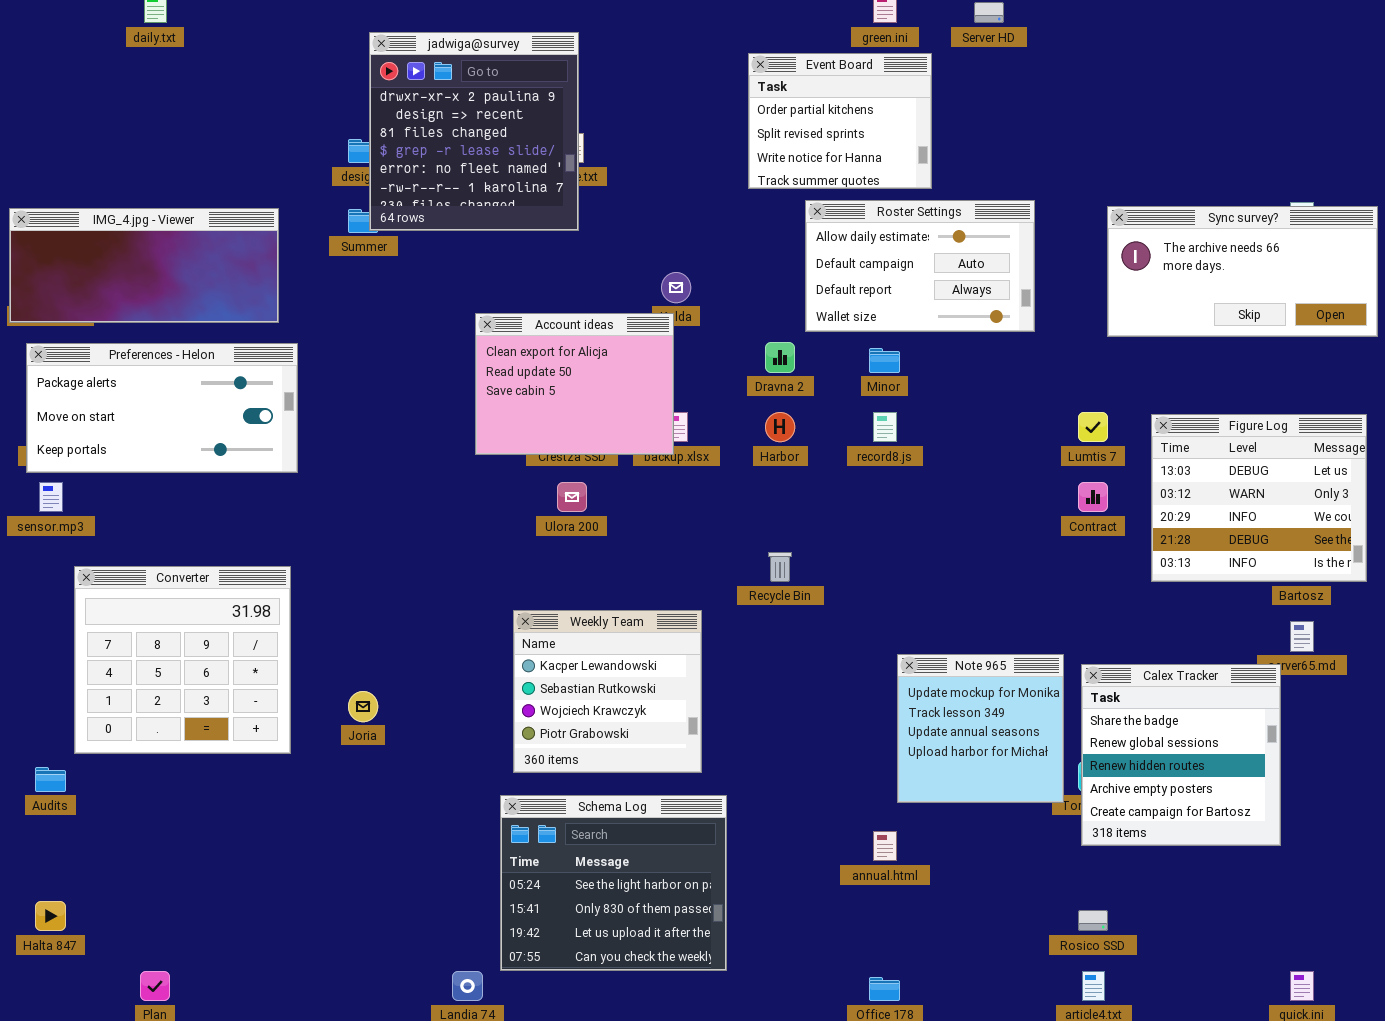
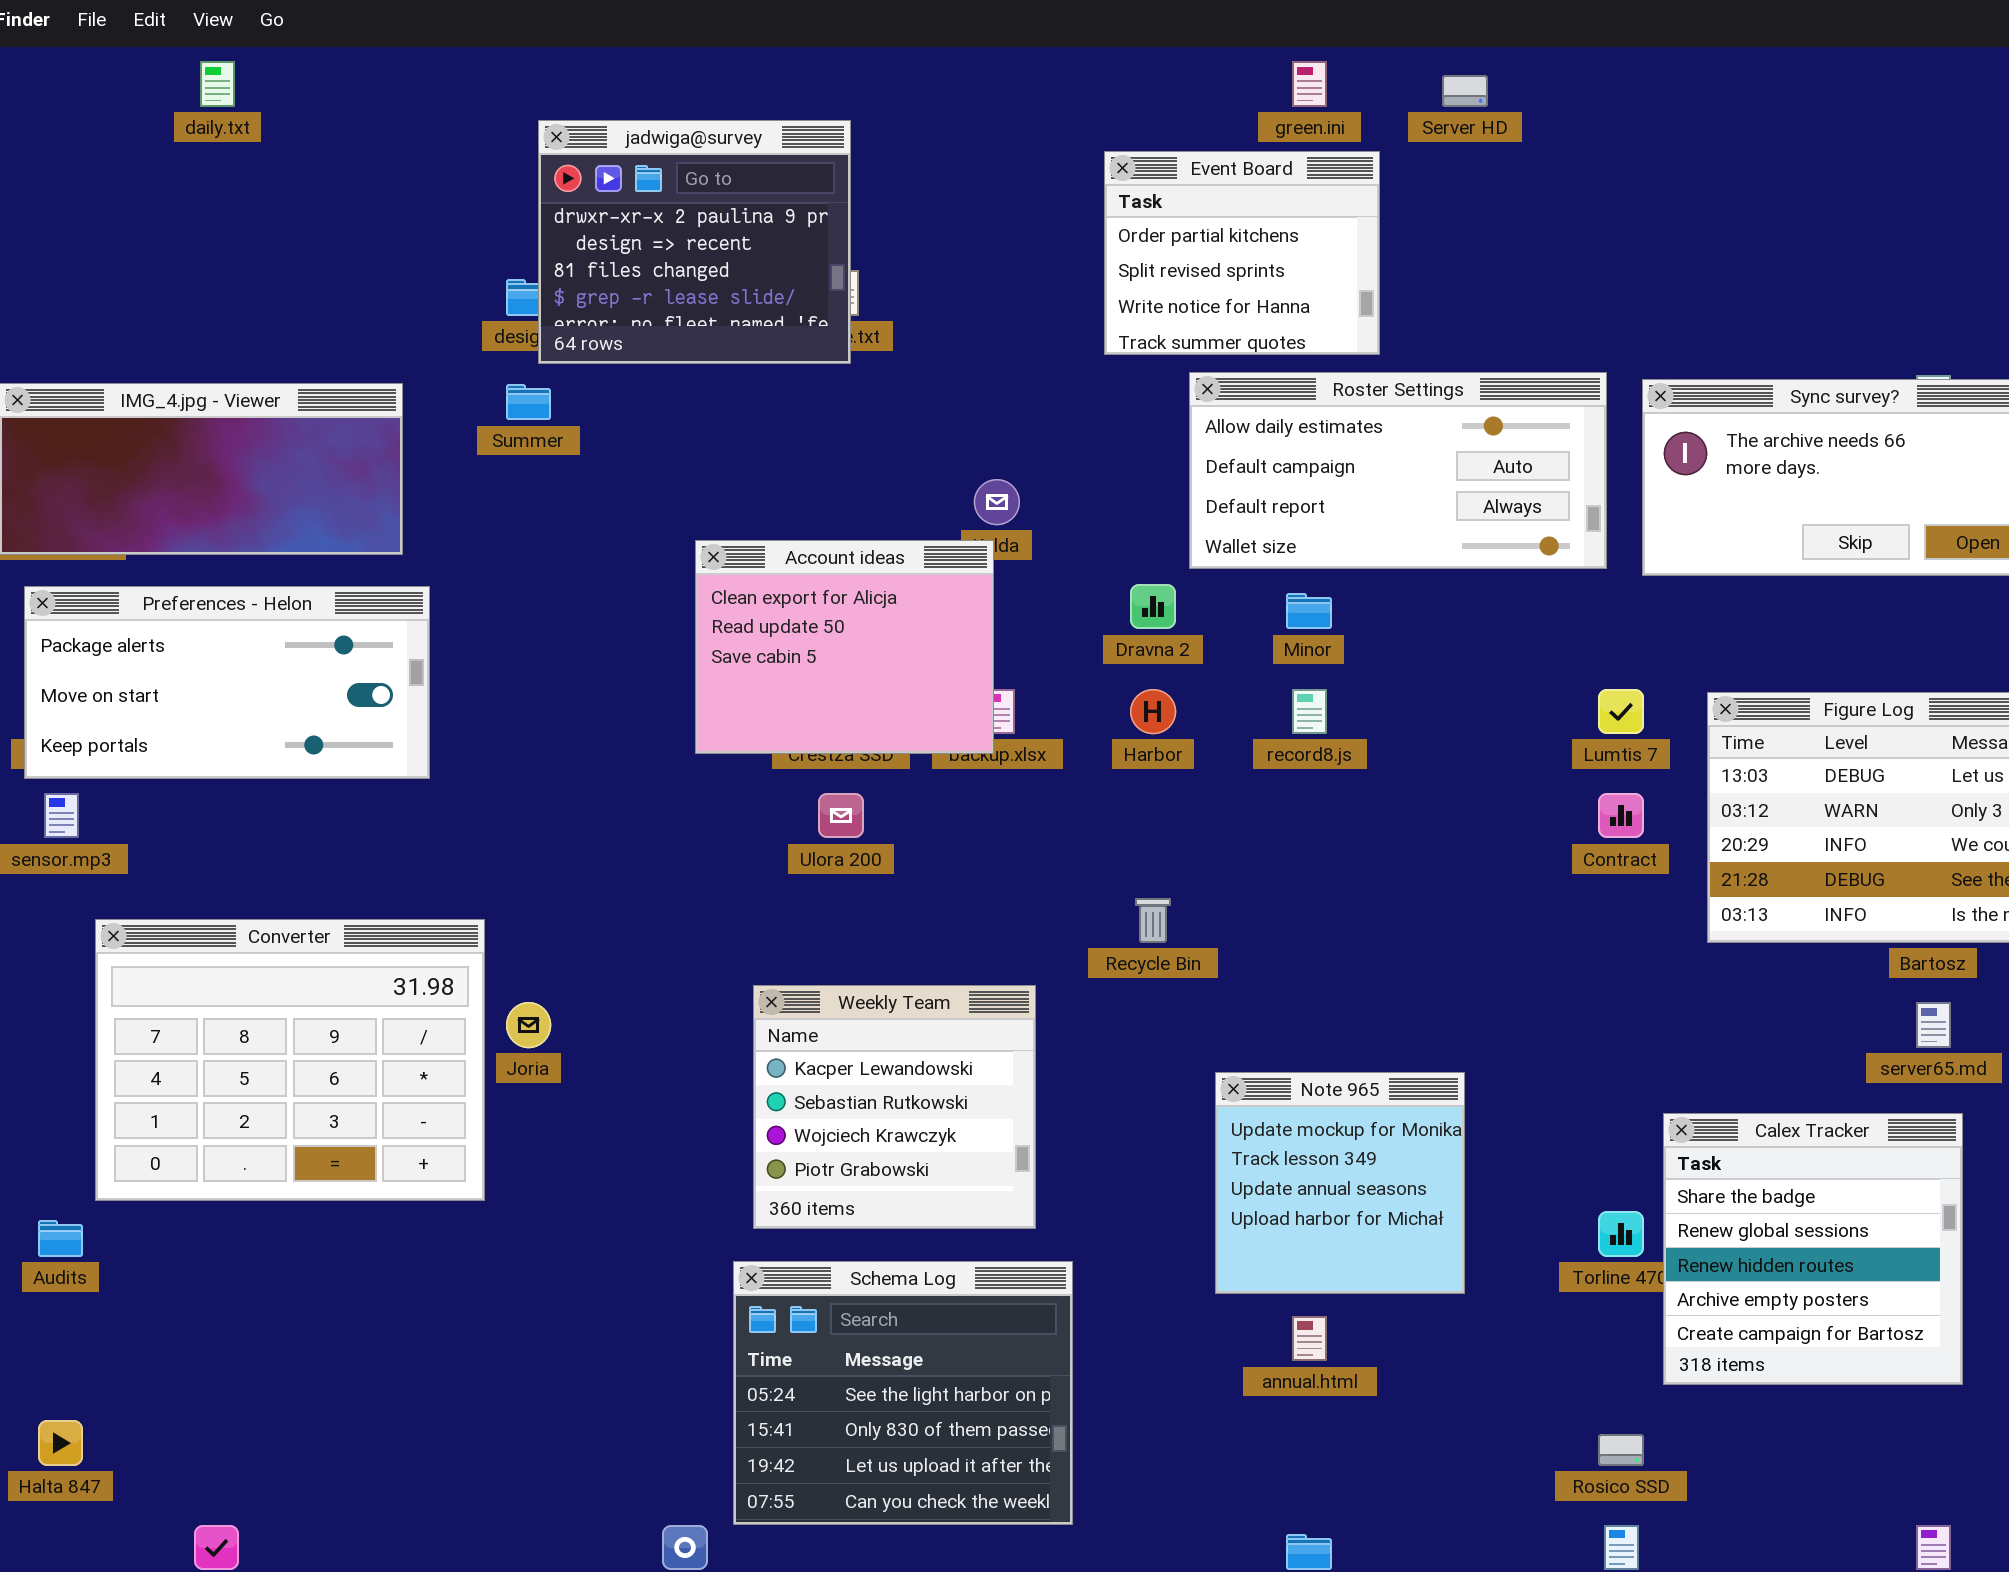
jadwiga@survey: [369,32,579,231] -> [538,120,851,364], resized
Roster Settings: [805,200,1035,332] -> [1189,372,1607,569], resized
Converter: [74,566,291,754] -> [95,919,485,1201], resized
Note 965: [897,654,1064,803] -> [1215,1072,1465,1294], moved
Calex Tracker: [1081,664,1281,846] -> [1663,1113,1963,1385], moved
Joria: [348,691,378,722] -> [506,1002,551,1048], moved

